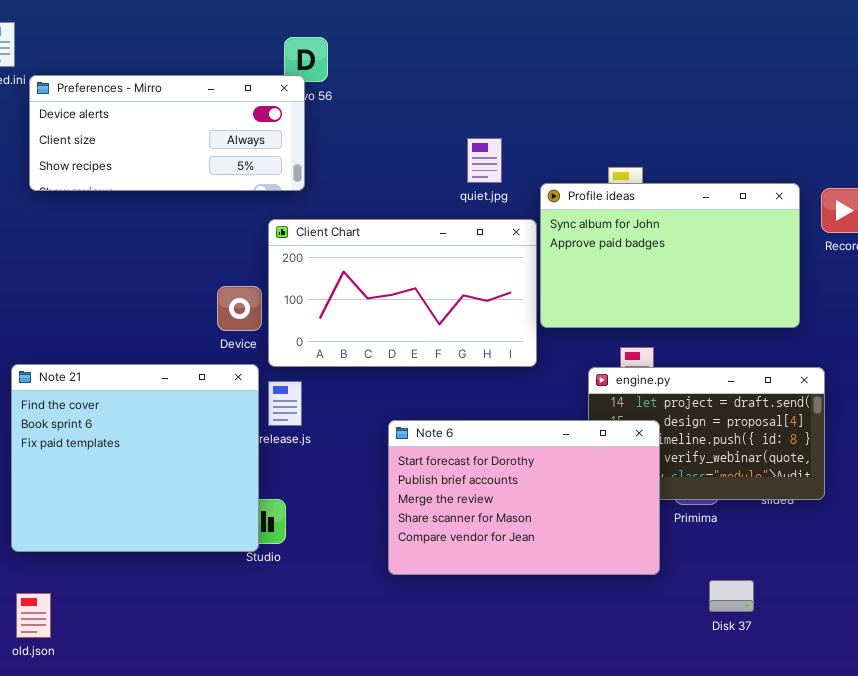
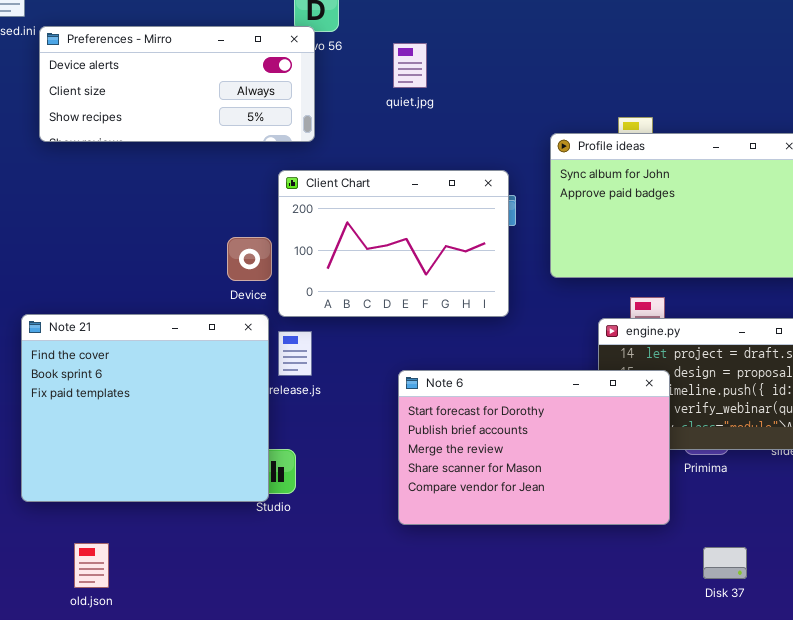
quiet.jpg: [467,138,502,183] -> [393,43,427,88], moved
Client Chart: [268,219,537,367] -> [278,170,509,317], resized
Disk 37: [709,580,754,612] -> [703,547,747,579], moved
old.json: [16,593,51,638] -> [74,543,109,588], moved

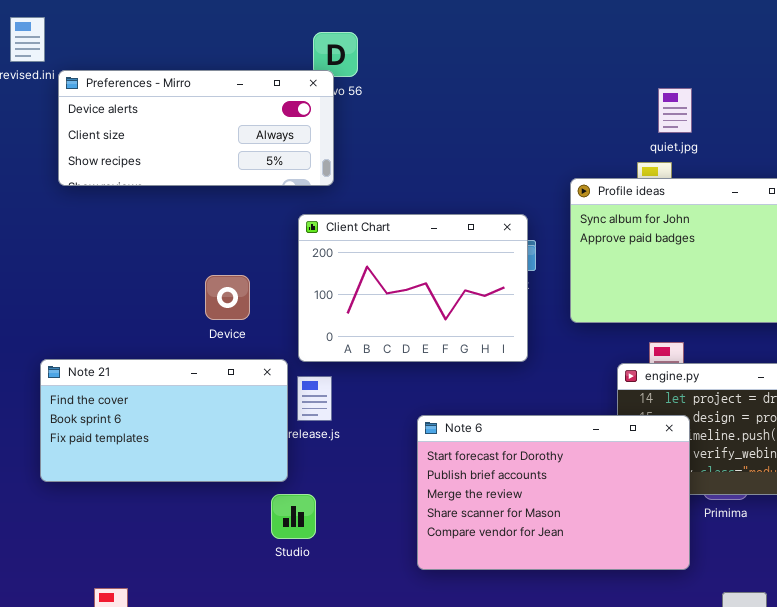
quiet.jpg: [393,43,427,88] -> [658,88,692,133], moved
Device: [227,237,272,281] -> [205,275,250,320], moved
Note 21: [21,314,269,502] -> [40,359,288,482], resized

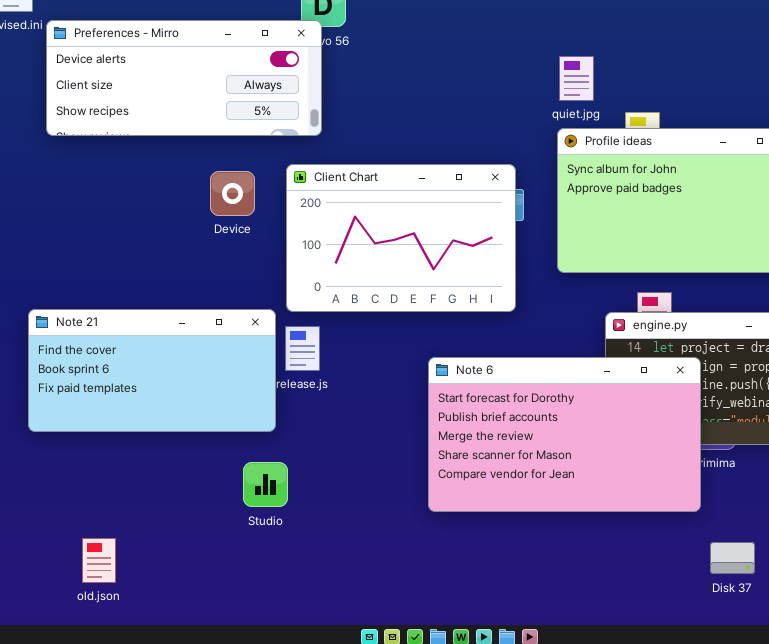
quiet.jpg: [658,88,692,133] -> [559,56,594,101], moved
Device: [205,275,250,320] -> [210,171,255,216], moved
Note 6: [417,415,690,570] -> [428,357,701,512], moved
Studio: [271,494,316,539] -> [243,462,288,507], moved

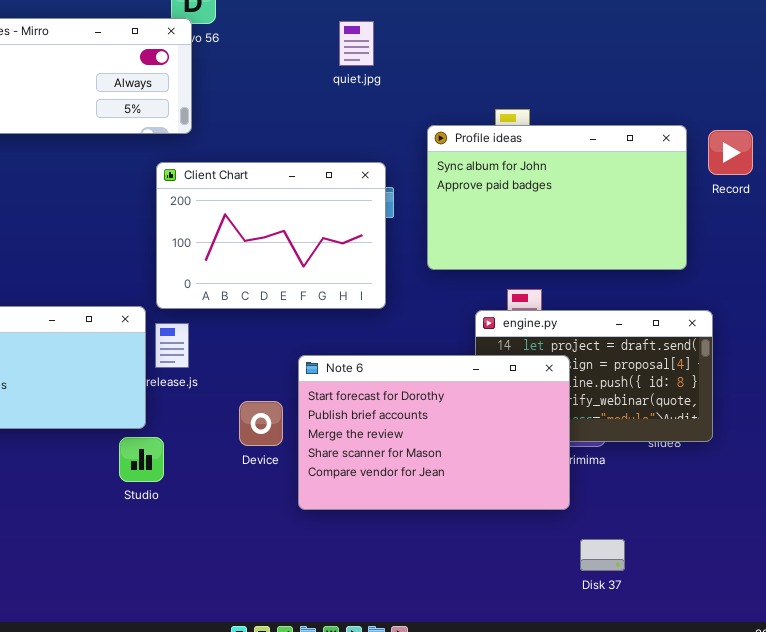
quiet.jpg: [559,56,594,101] -> [339,21,374,66], moved
Device: [210,171,255,216] -> [239,401,283,446], moved
Studio: [243,462,288,507] -> [119,437,164,482], moved

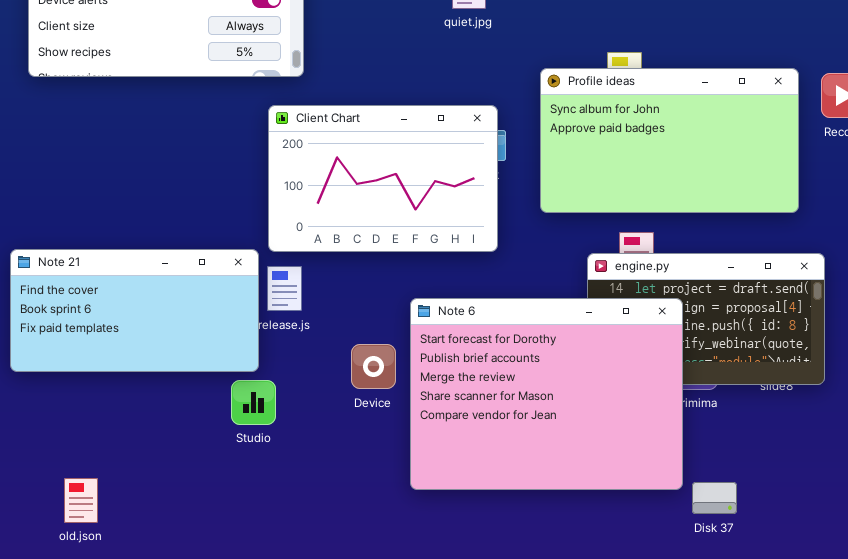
Note 6: [298,355,570,510] -> [410,298,683,490], resized

